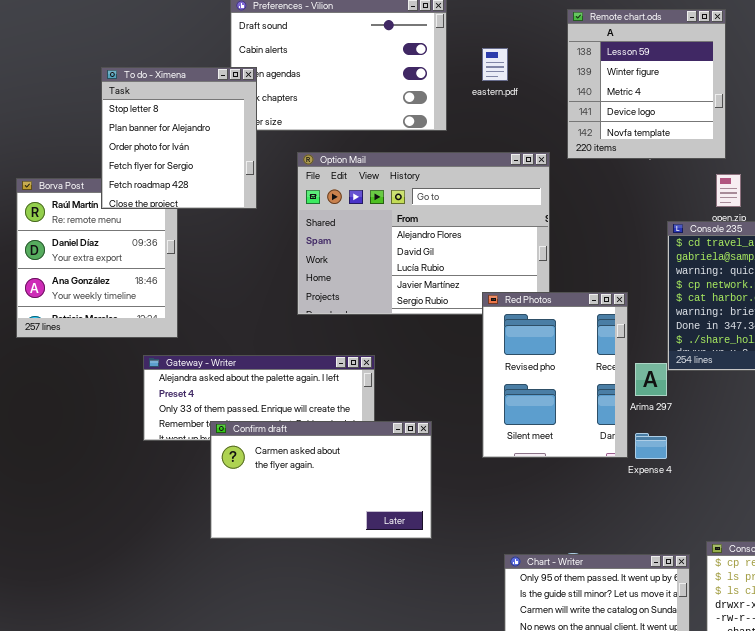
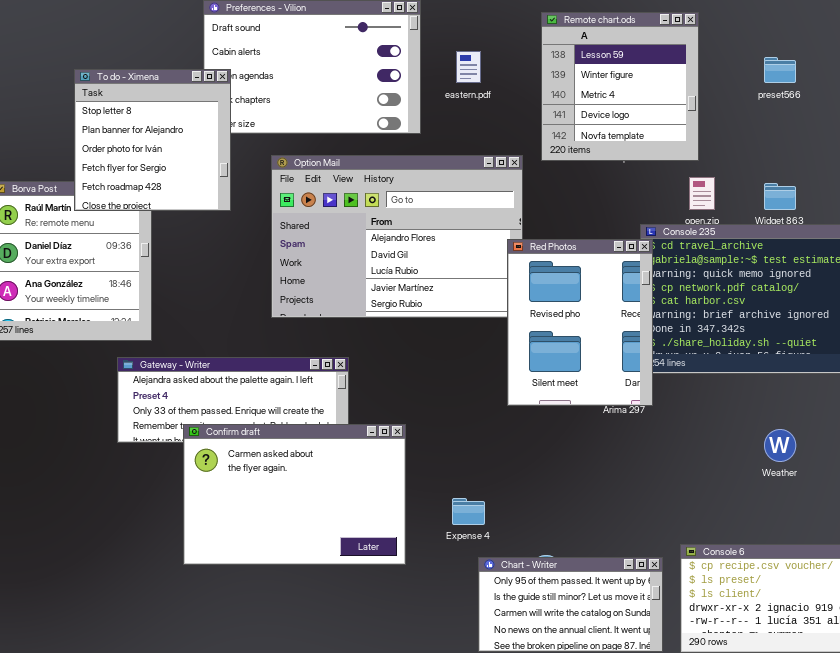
Red Photos: [482,292,628,458] -> [507,239,653,406], moved
Confirm draft: [210,421,432,539] -> [183,424,406,565], resized
Expense 4: [635,433,667,459] -> [452,498,485,525], moved

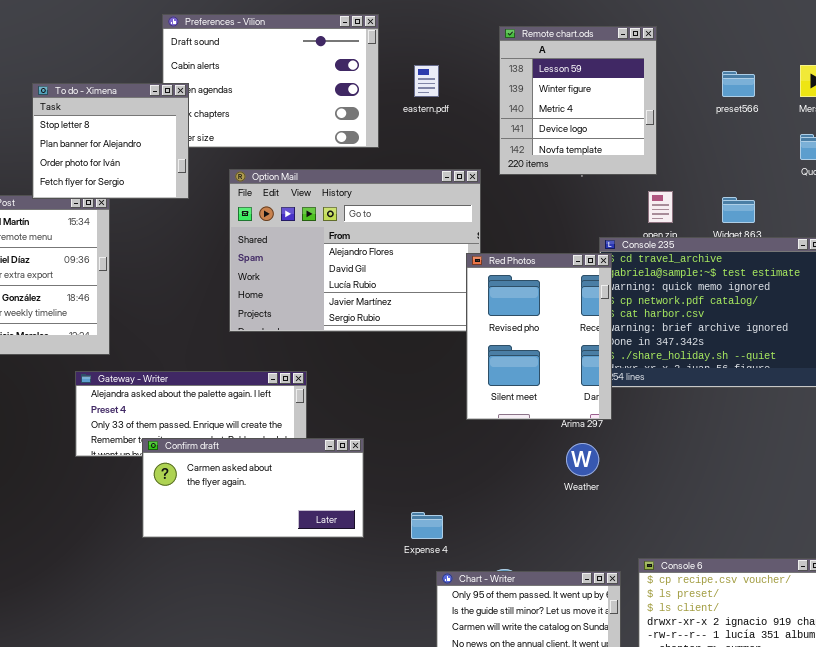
To do - Ximena: [74,69,231,211] -> [32,83,189,199], resized
Confirm draft: [183,424,406,565] -> [142,438,364,538], resized
Weather: [764,429,796,462] -> [566,443,599,476], moved

